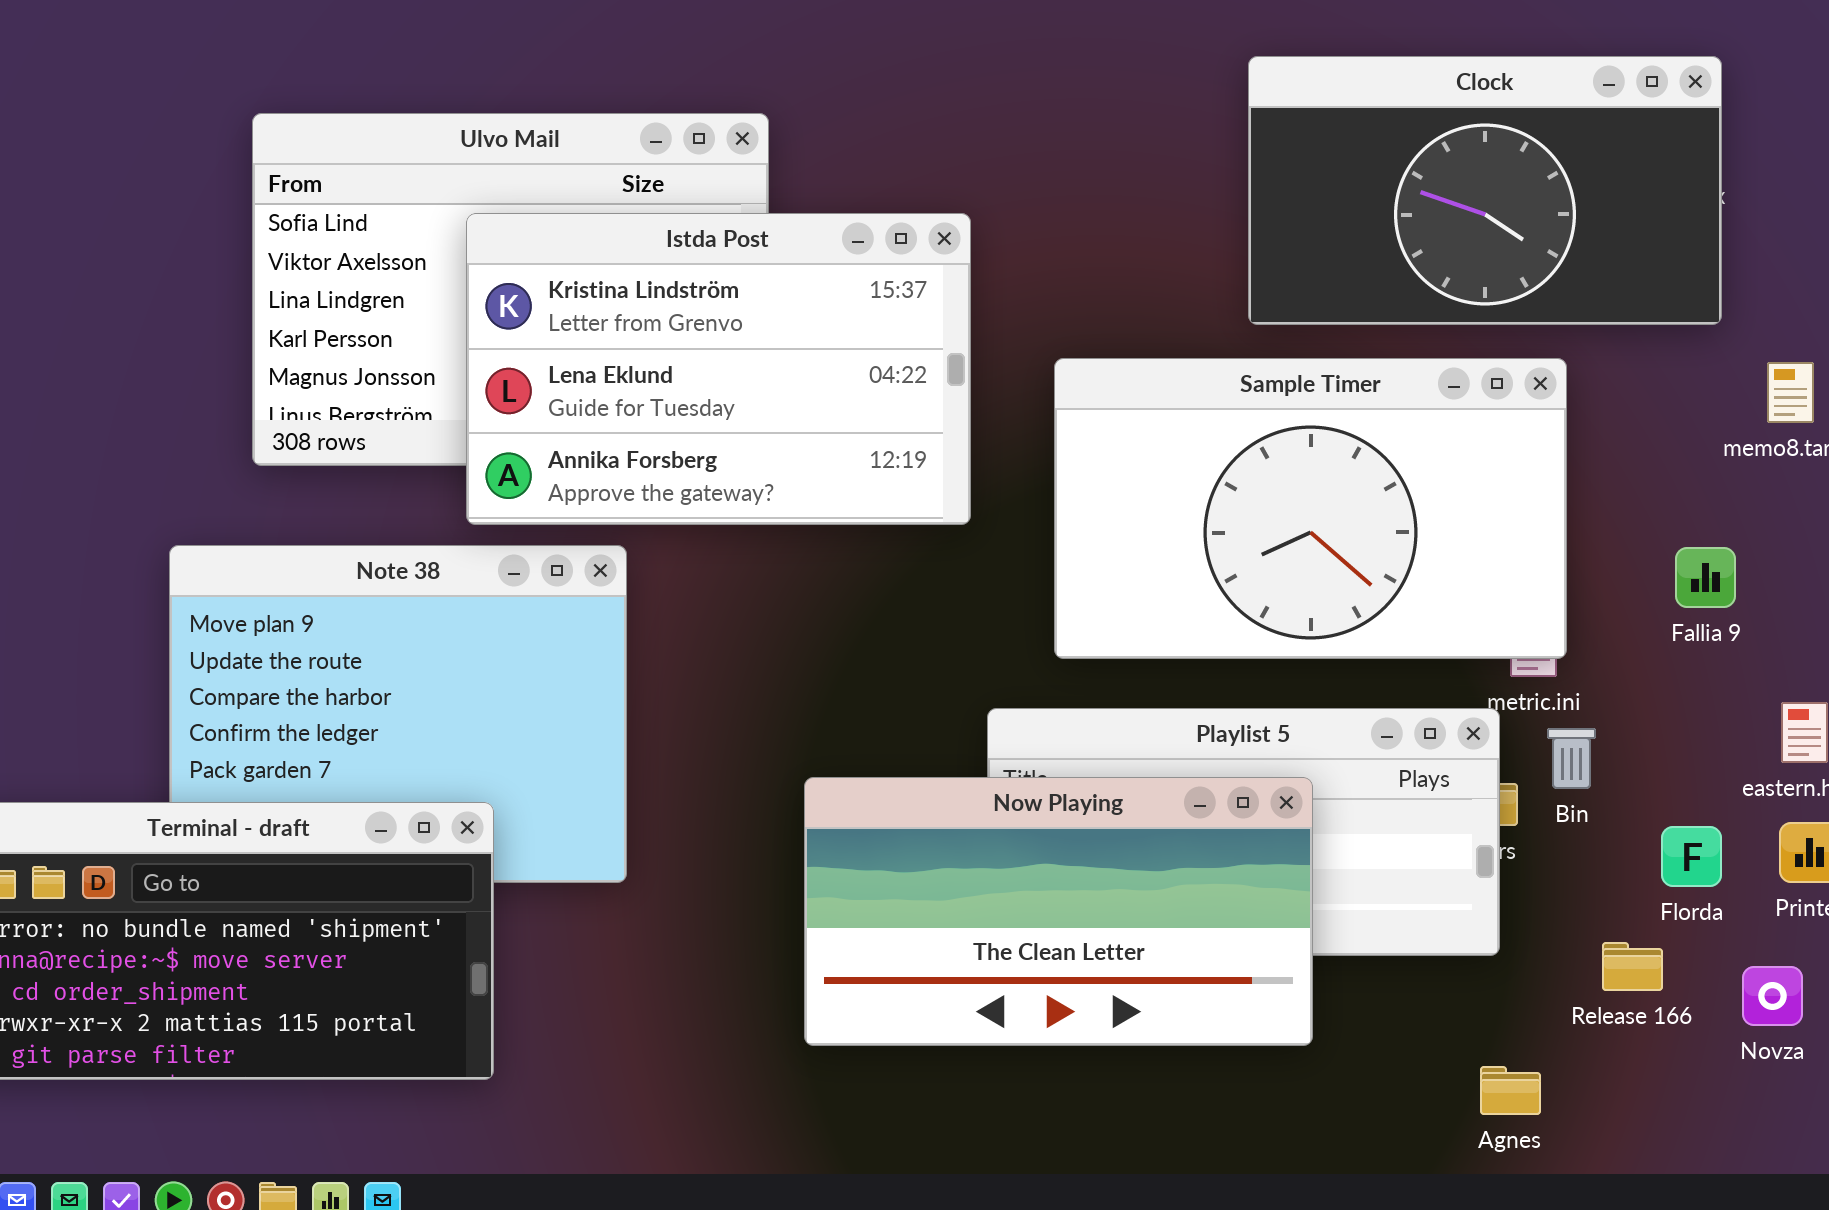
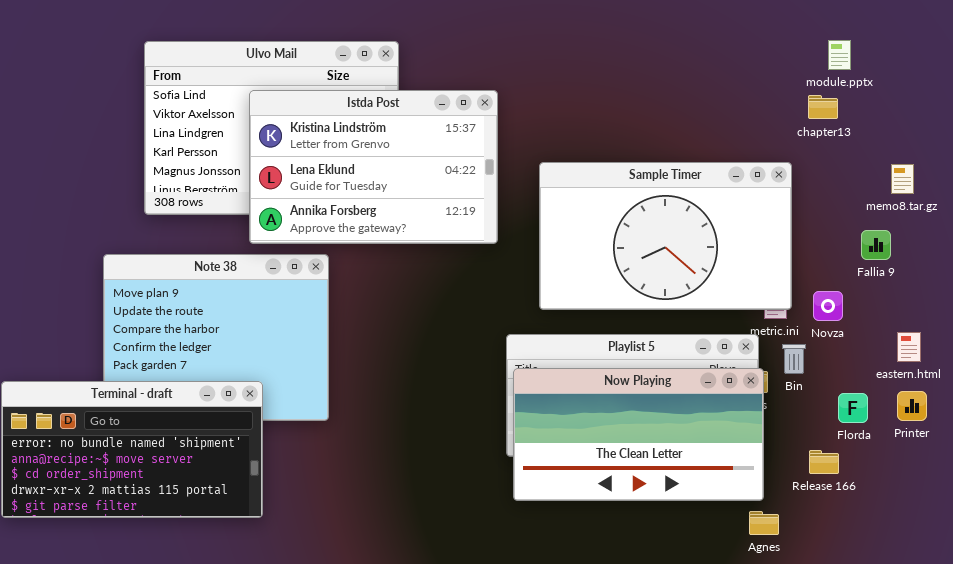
Clock: [1248,56,1722,325] -> none, closed
Fallia 9: [1675,547,1736,608] -> [861,230,891,260], moved
Now Playing: [804,777,1313,1046] -> [513,368,764,501], moved
Novza: [1742,966,1803,1026] -> [813,291,843,321], moved

